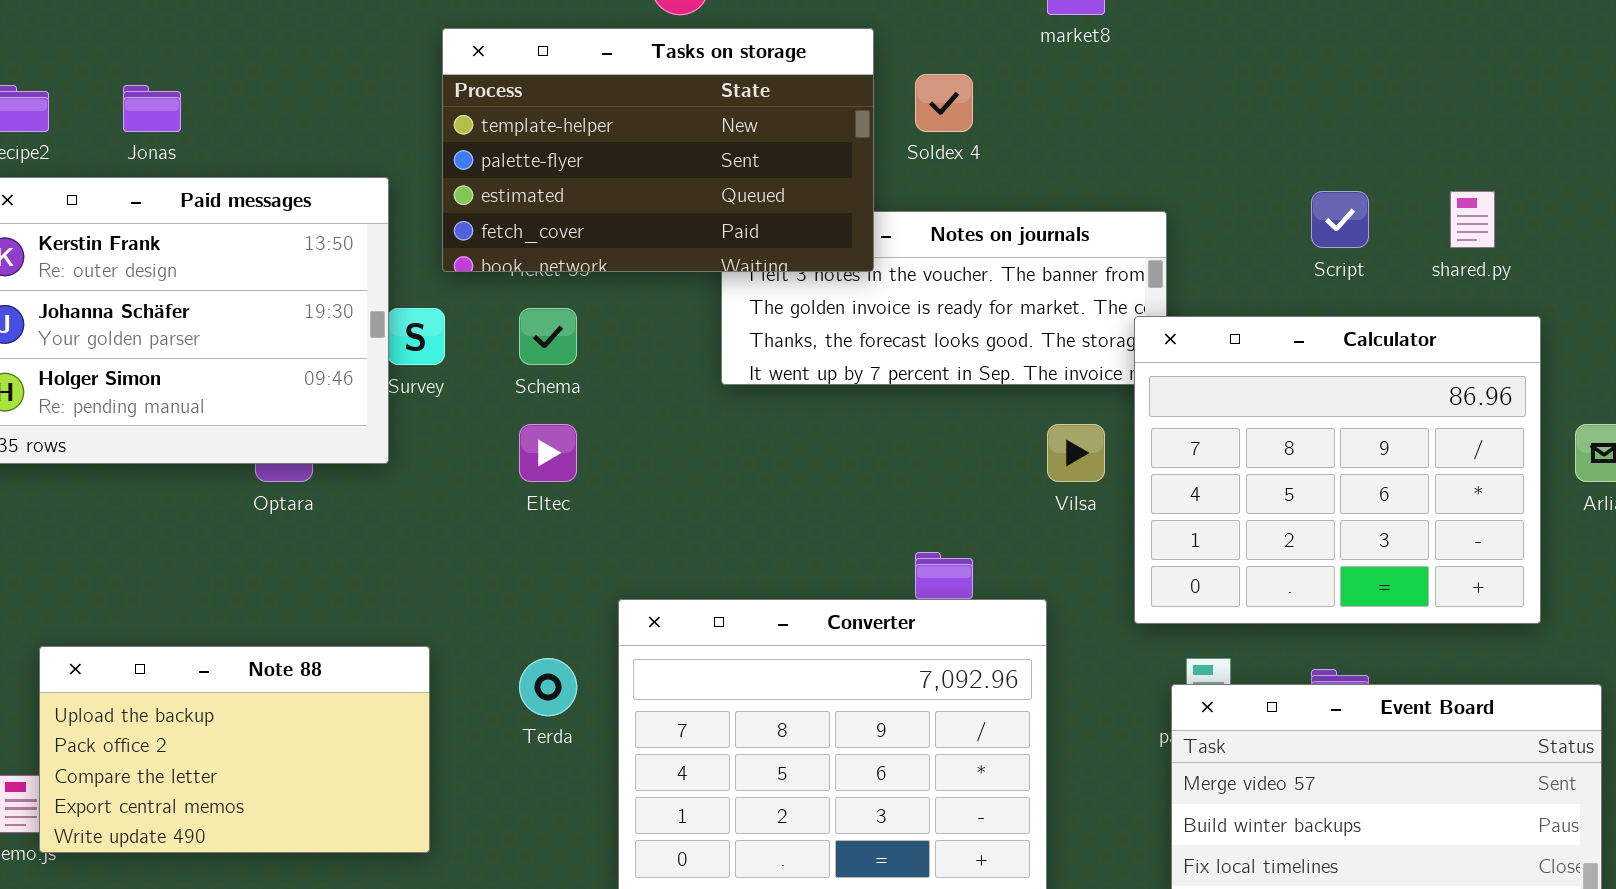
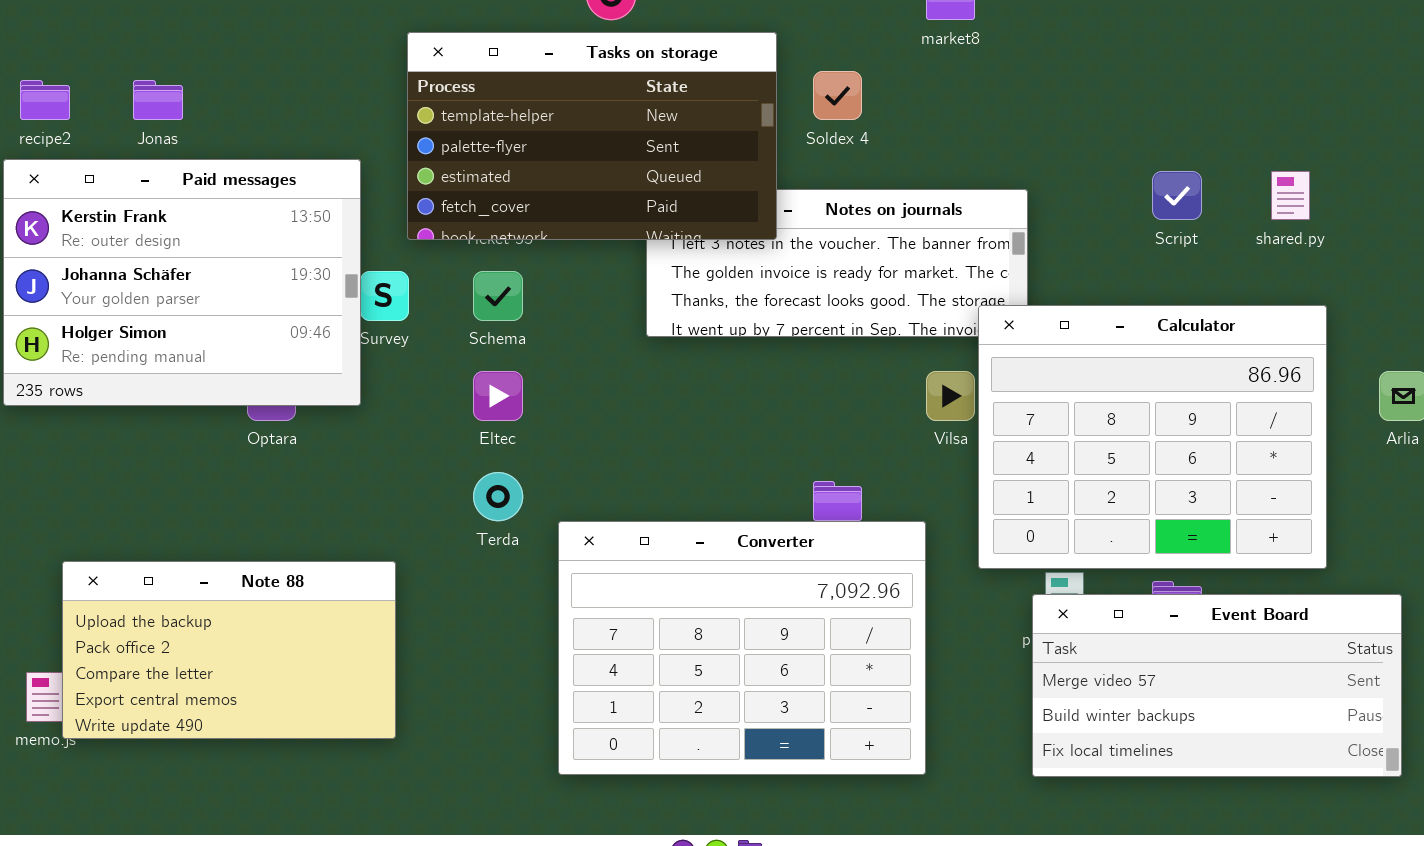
Calculator: [1134,316,1541,624] -> [978,305,1327,569], moved
Terda: [519,658,577,716] -> [473,472,523,521], moved

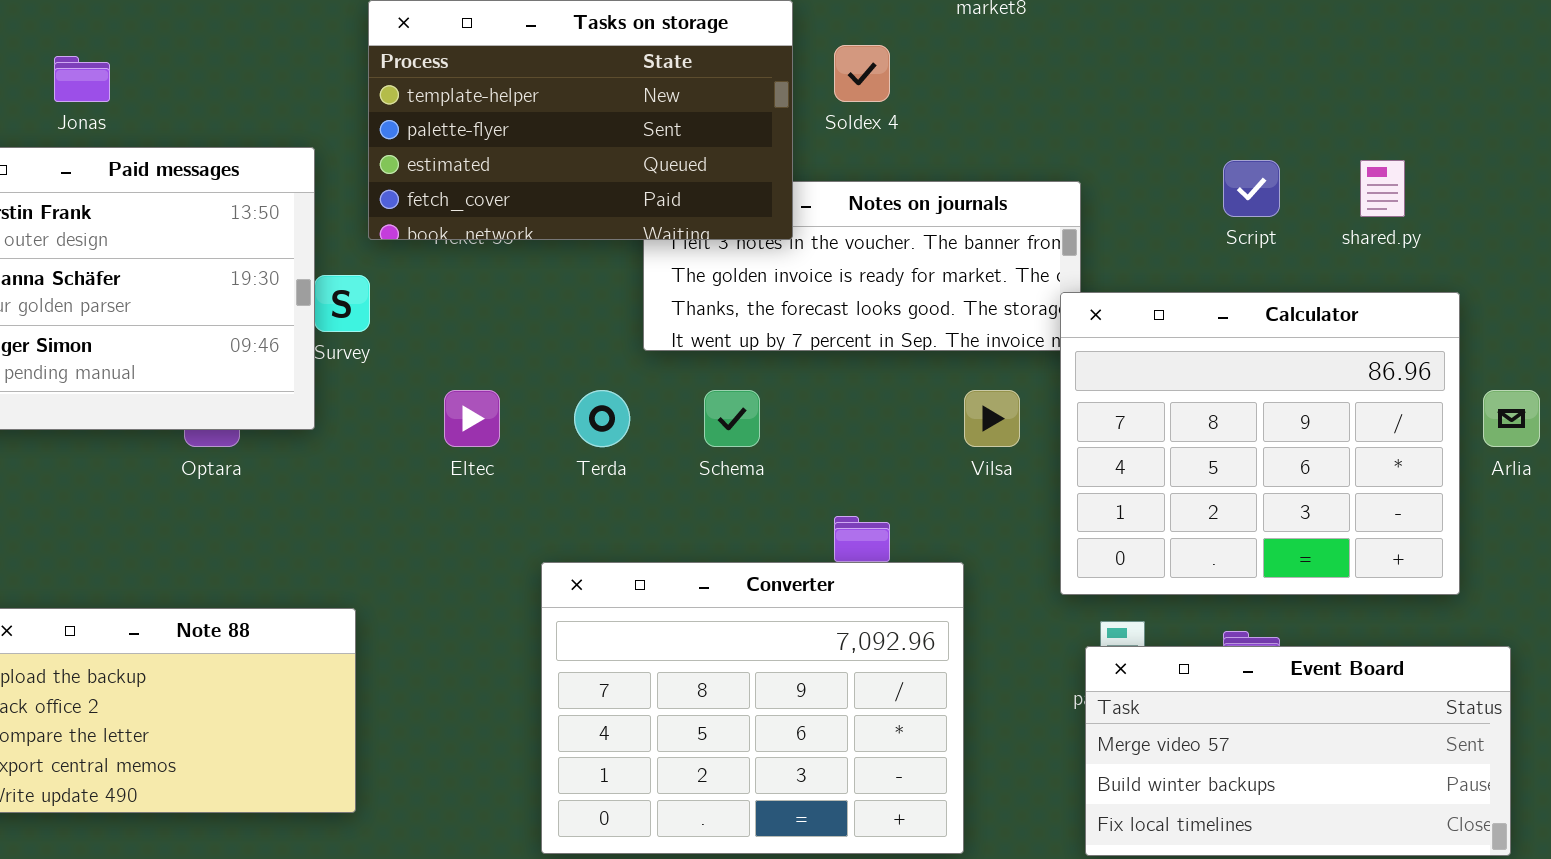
Schema: [473,271,523,321] -> [704,390,760,447], moved
Calculator: [978,305,1327,569] -> [1060,292,1460,595], moved
Terda: [473,472,523,521] -> [574,390,630,447], moved

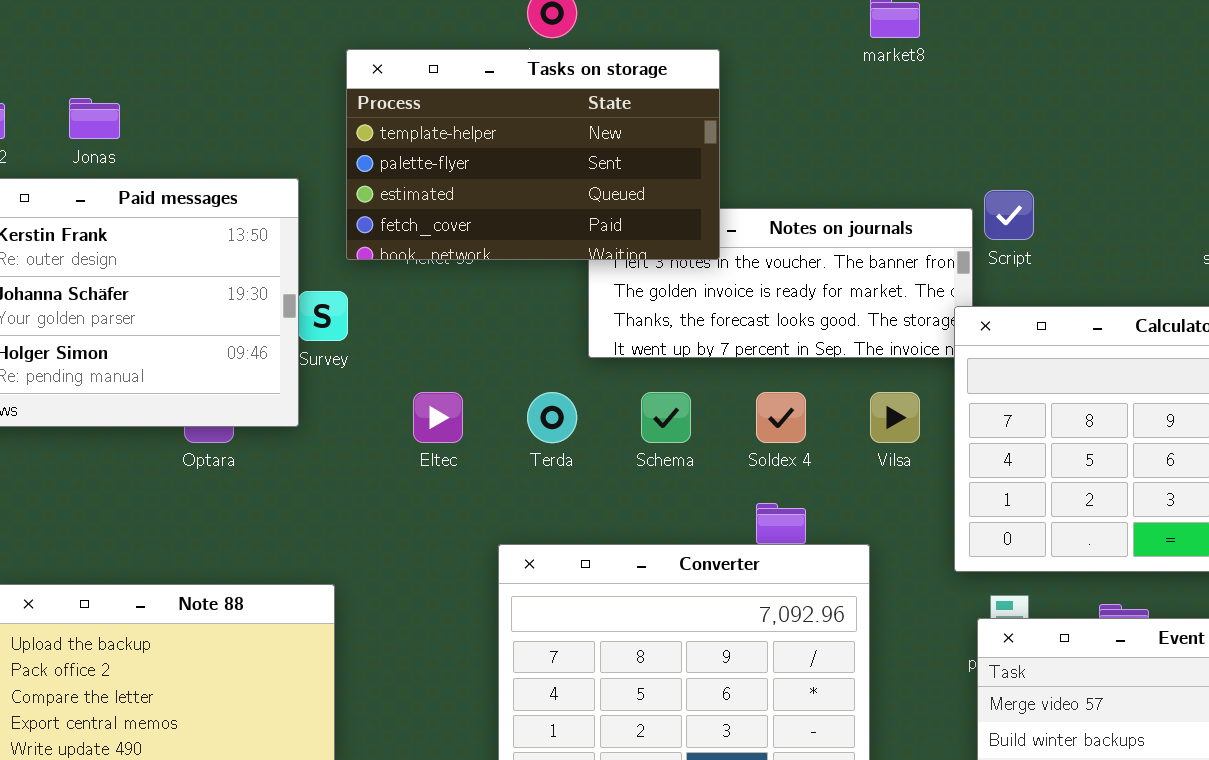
Soldex 4: [834,45,890,102] -> [756,392,806,443], moved
Script: [1223,160,1280,217] -> [984,190,1034,240], moved

